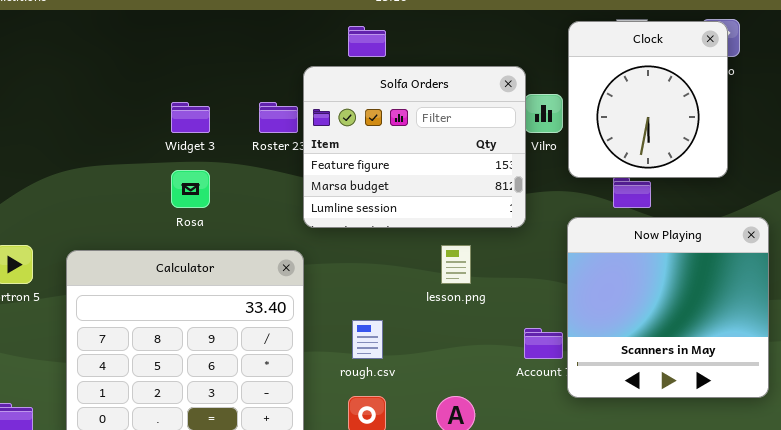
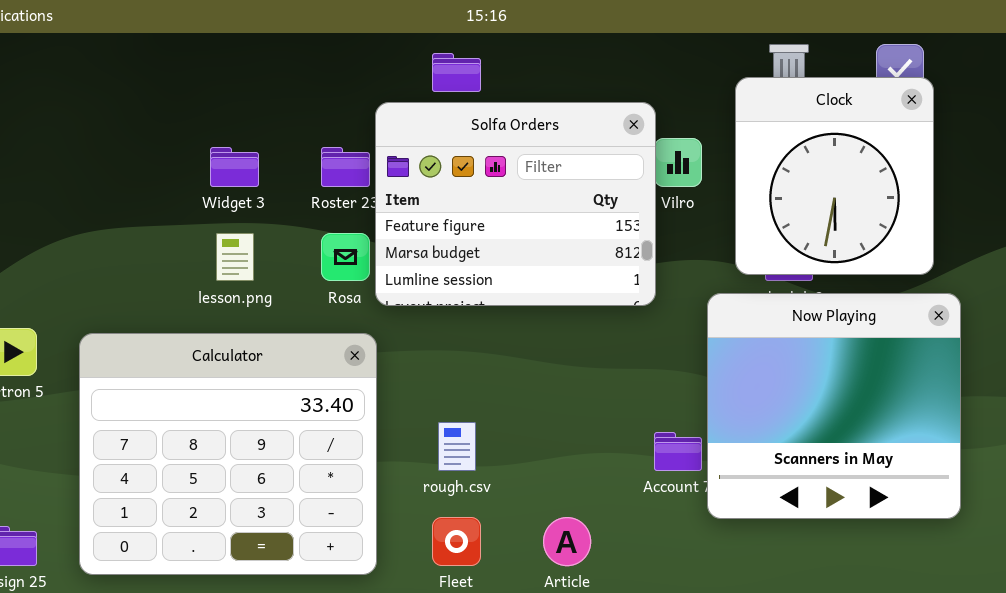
Clock: [568,21,728,178] -> [735,77,934,275], moved
Rosa: [171,170,210,208] -> [321,233,370,281], moved
lesson.png: [441,245,471,284] -> [216,233,254,281], moved

